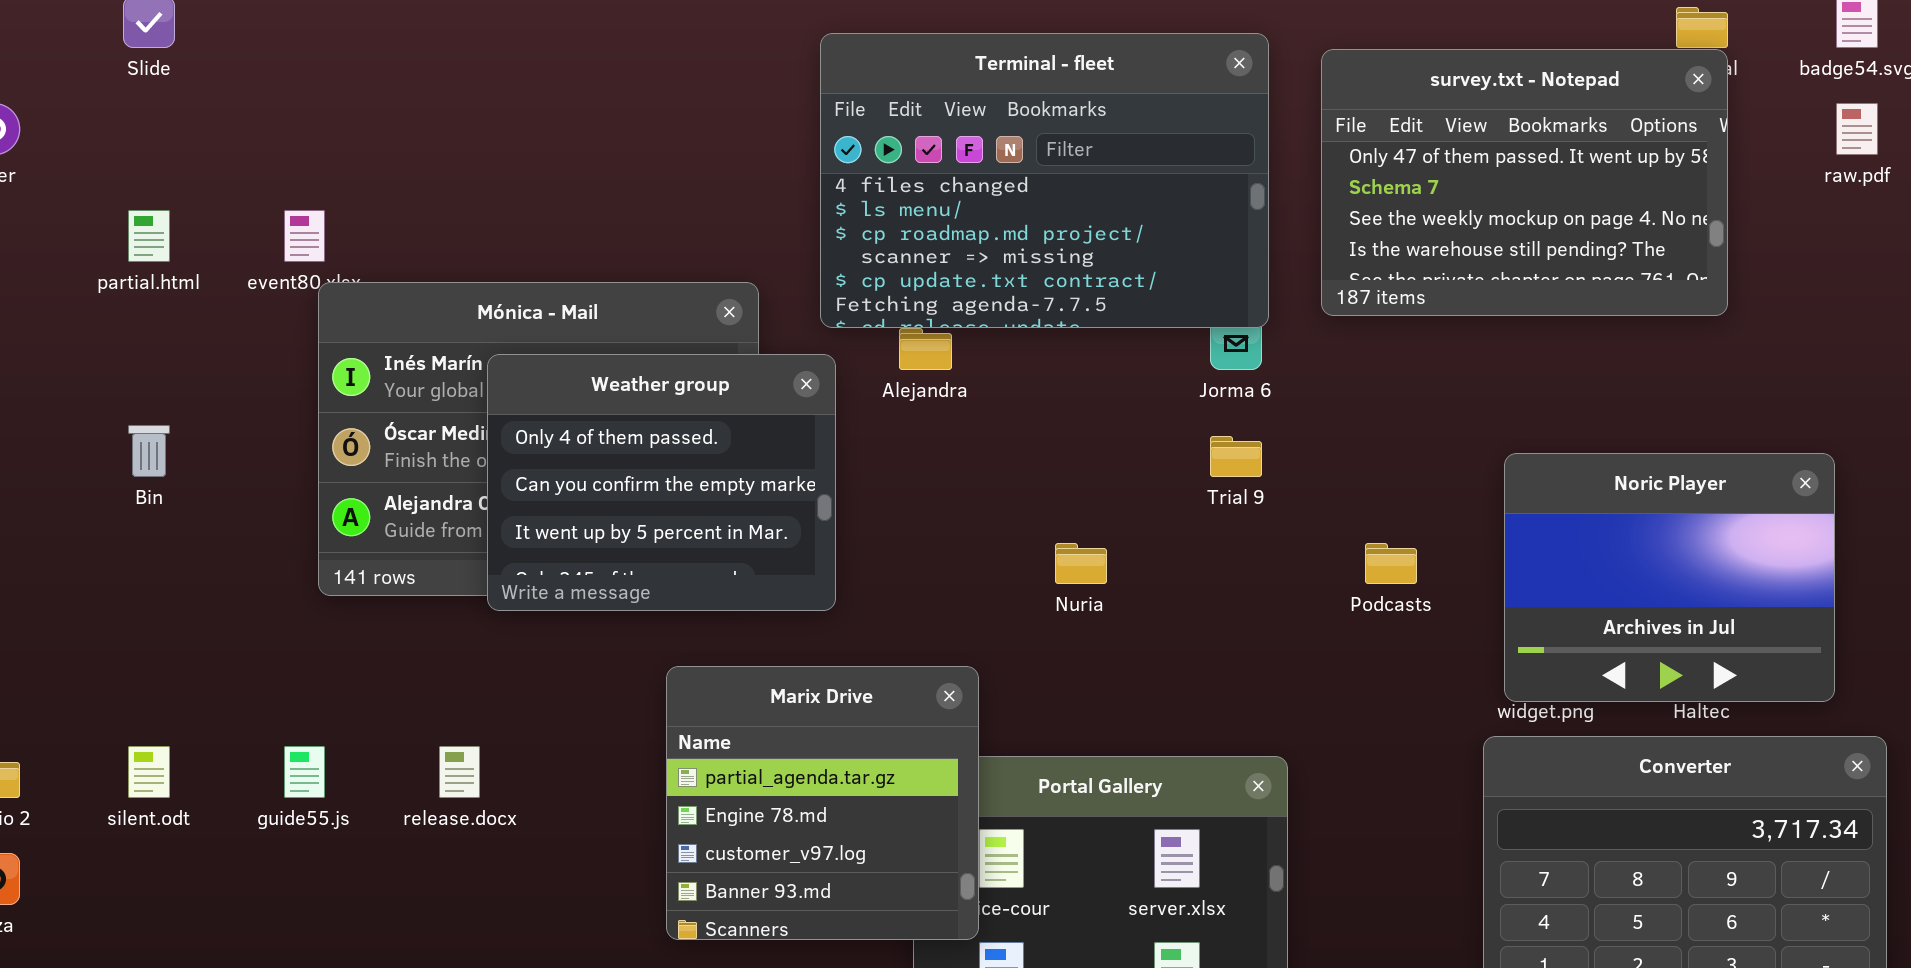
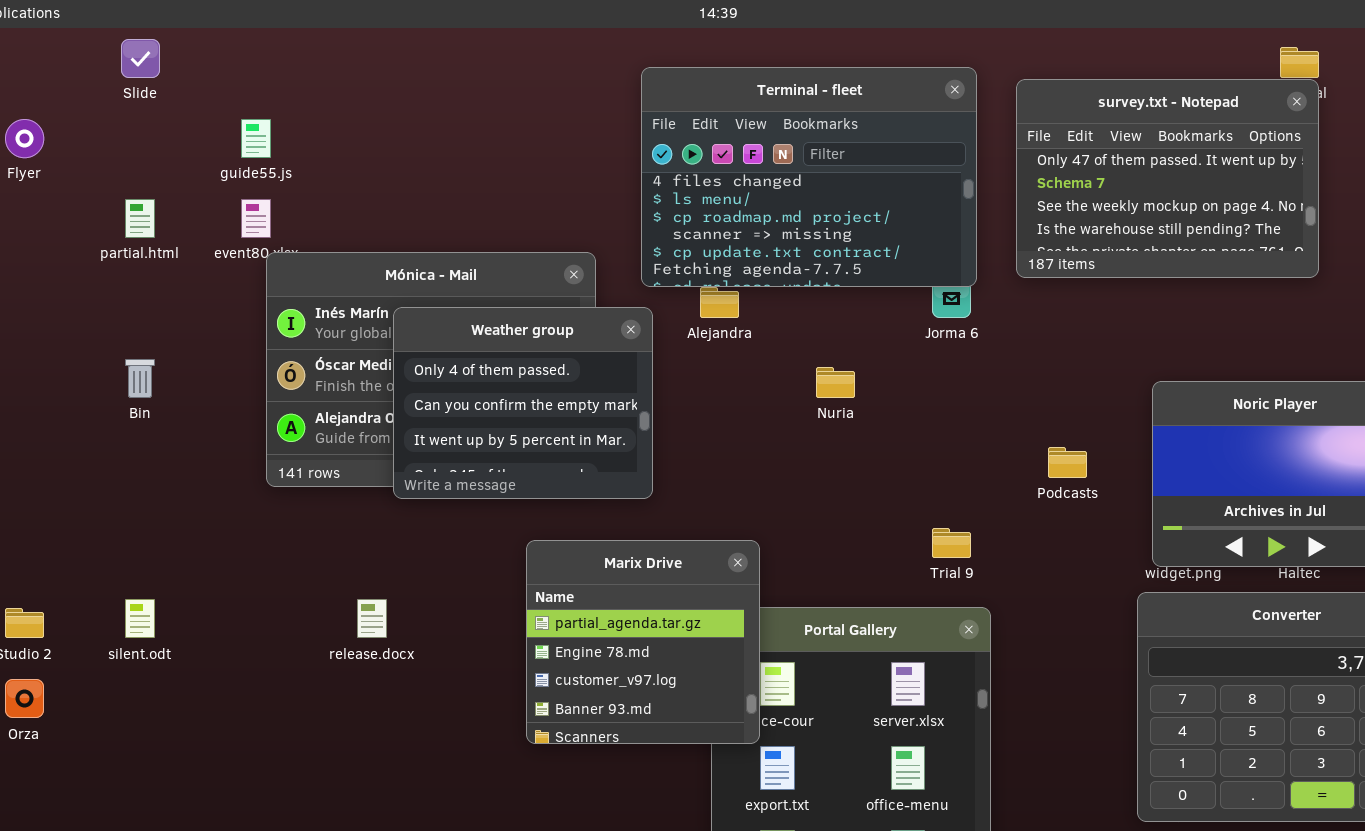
Trial 9: [1210,436,1262,477] -> [932,528,971,558], moved
Nuria: [1055,543,1107,584] -> [816,367,855,398], moved
guide55.js: [284,746,325,798] -> [241,119,271,158], moved

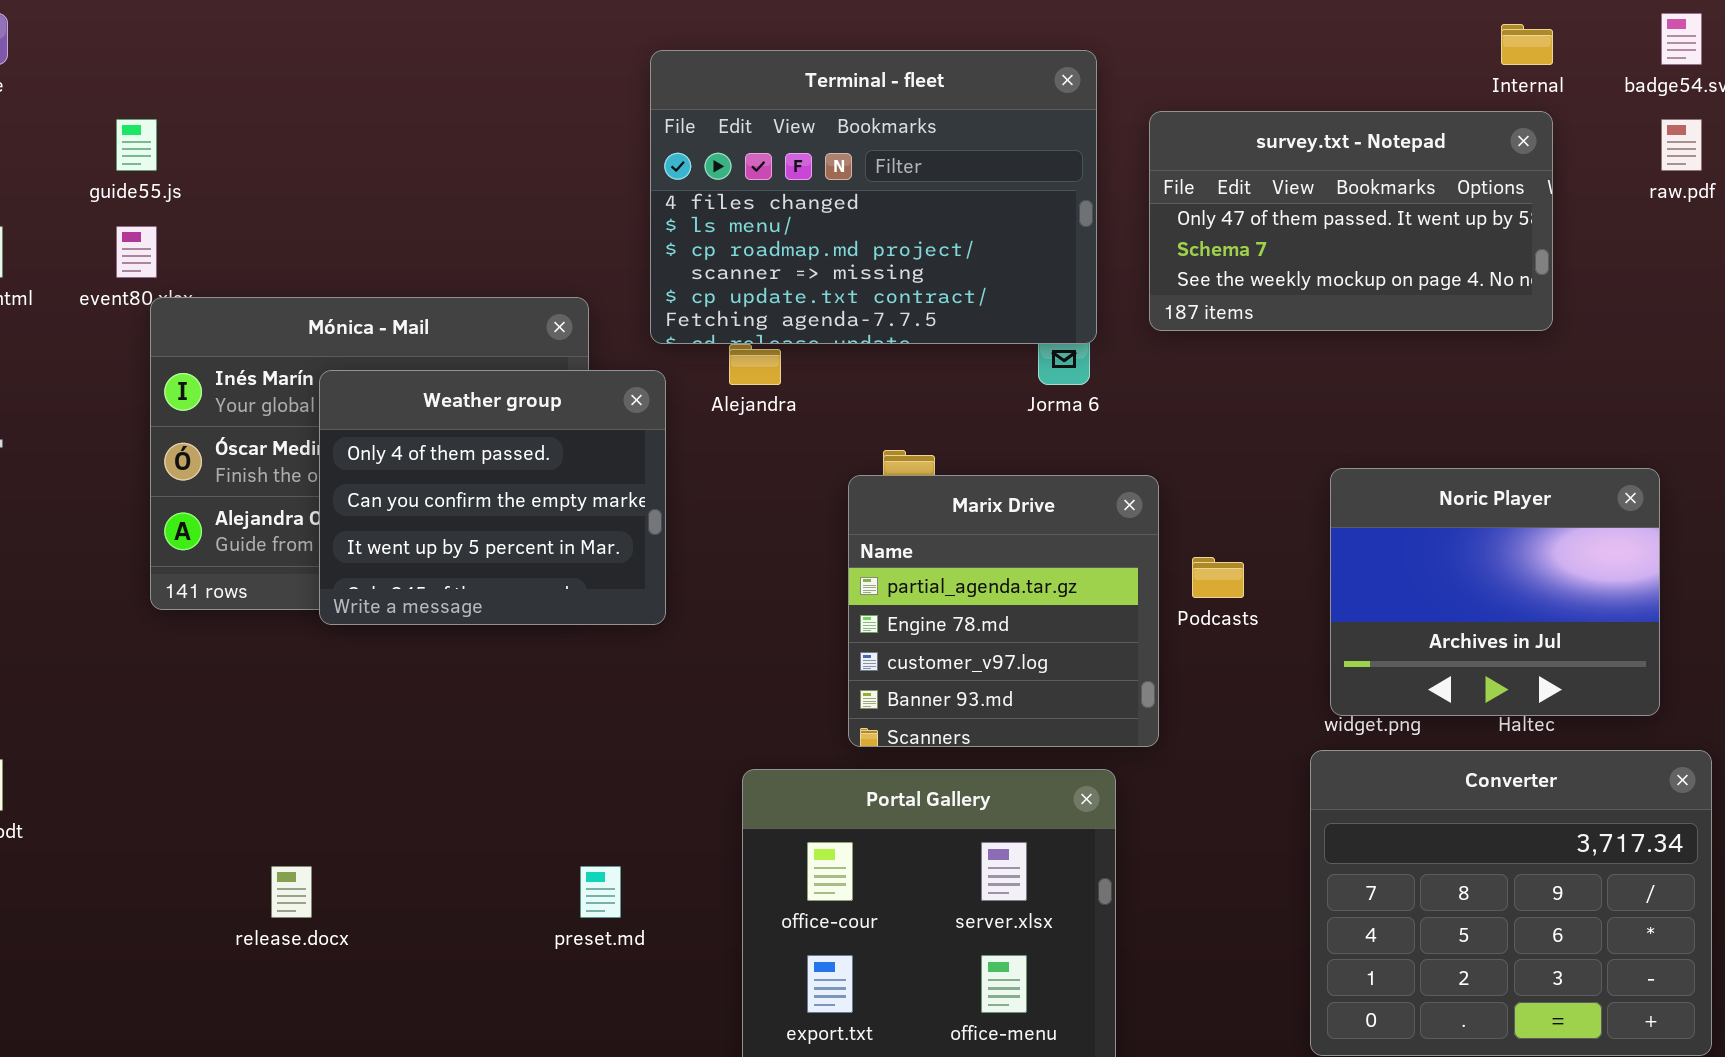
survey.txt - Notepad: [1016,79,1319,278] -> [1149,111,1553,331], resized
Marix Drive: [526,540,760,744] -> [848,475,1159,747], moved
release.docx: [357,599,387,638] -> [271,866,312,918], moved

